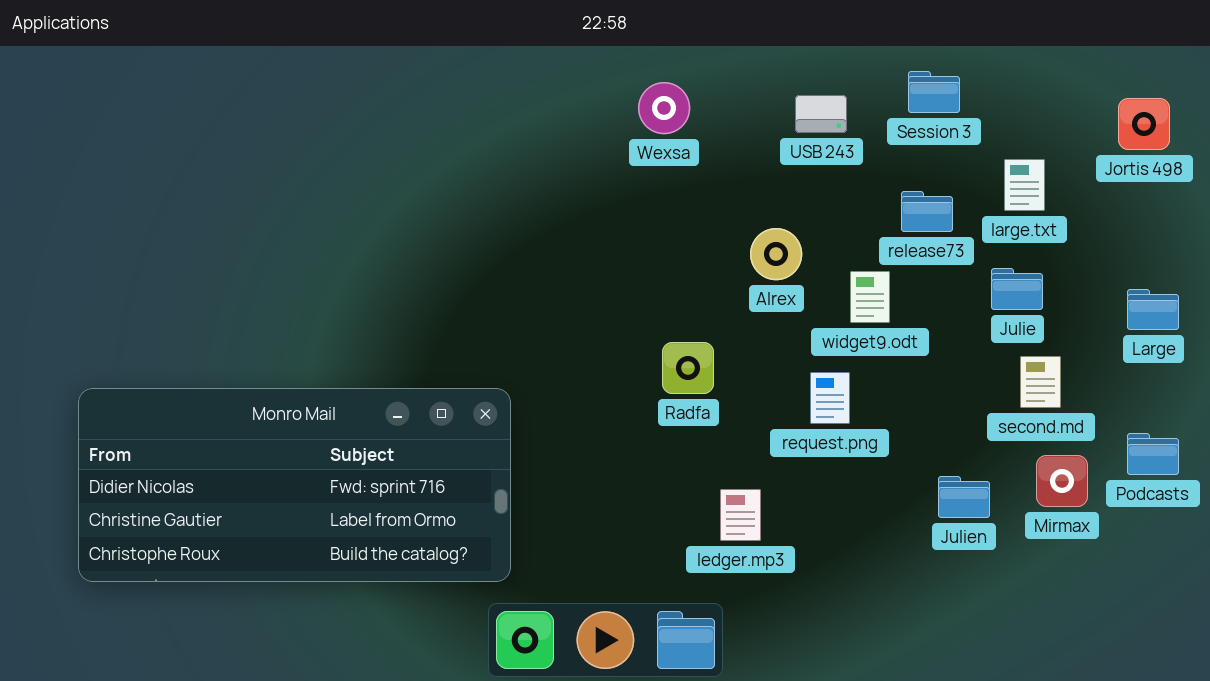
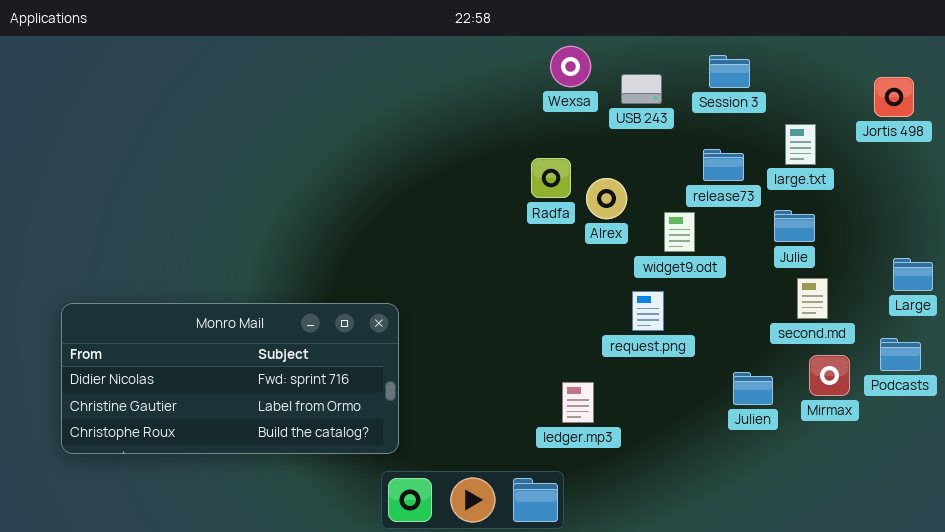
Wexsa: [638,82,690,134] -> [550,46,591,87], moved
Large: [1127,289,1179,330] -> [893,258,933,291], moved
Radfa: [662,342,714,394] -> [531,158,571,198], moved

